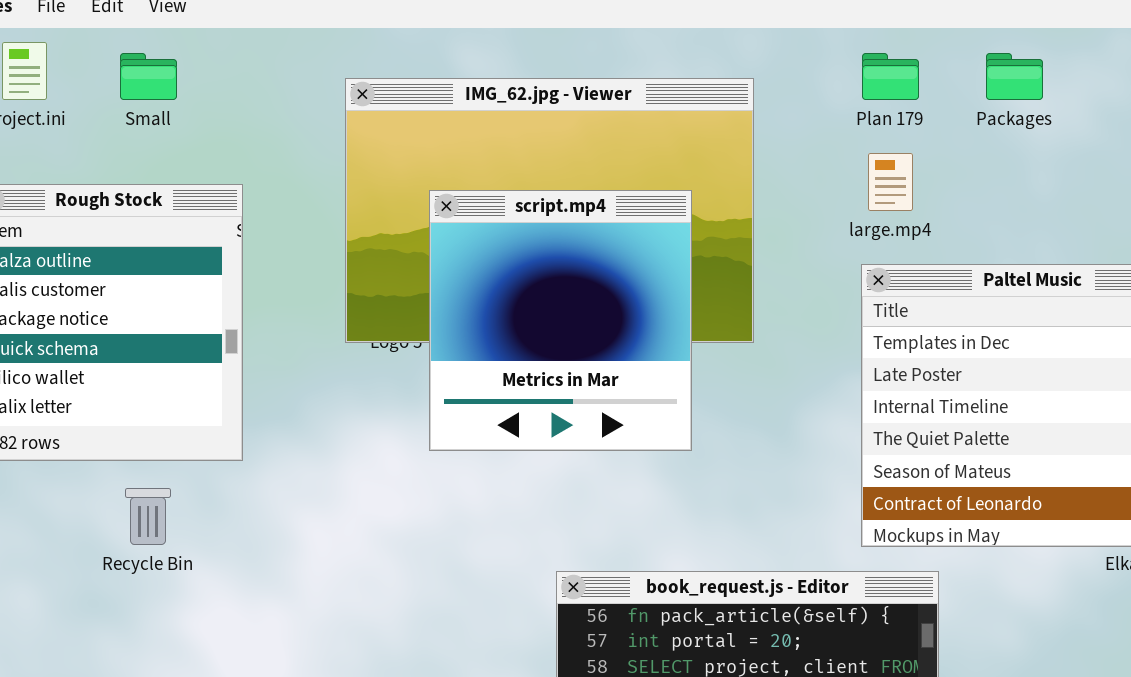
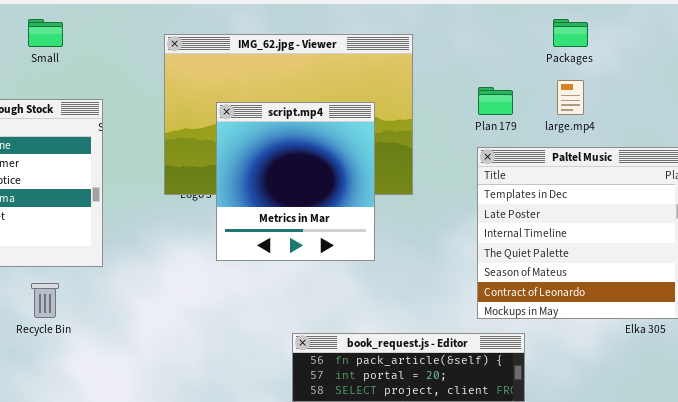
Plan 179: [862,53,919,100] -> [478,87,513,115], moved
large.mp4: [868,153,913,211] -> [557,80,584,115], moved

